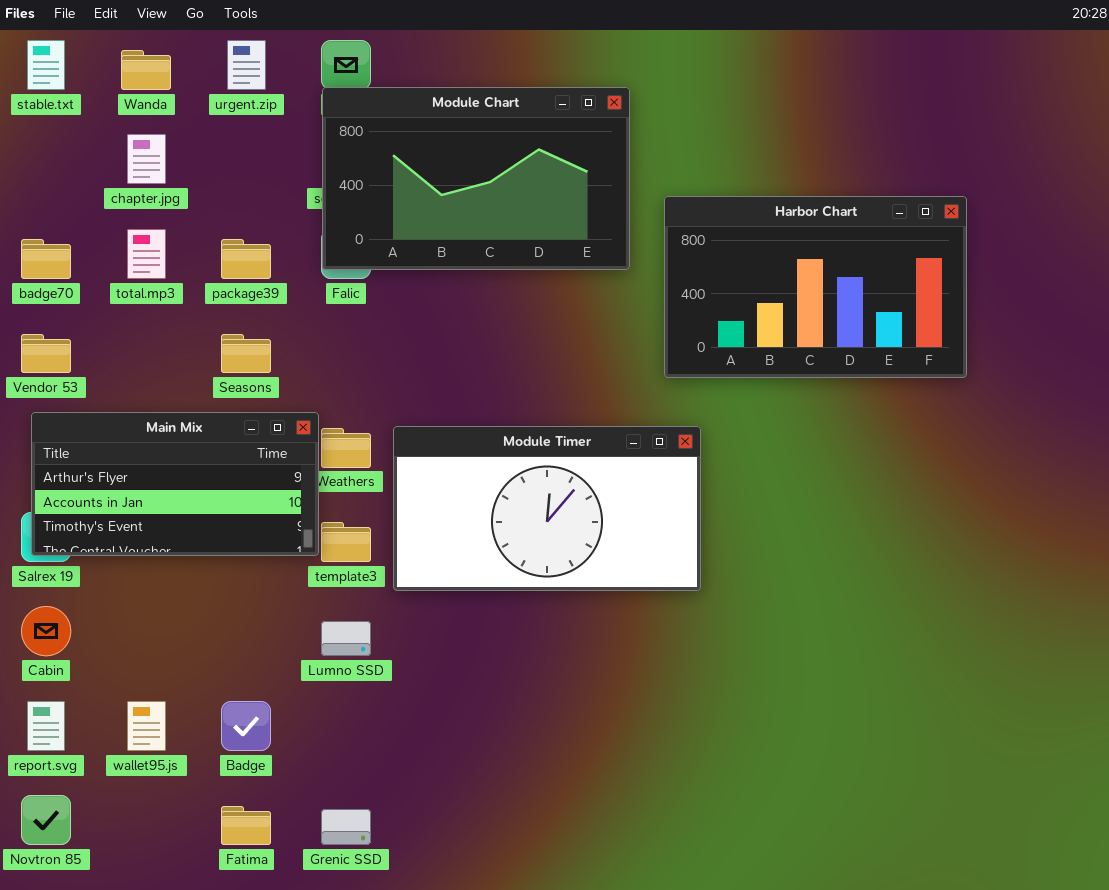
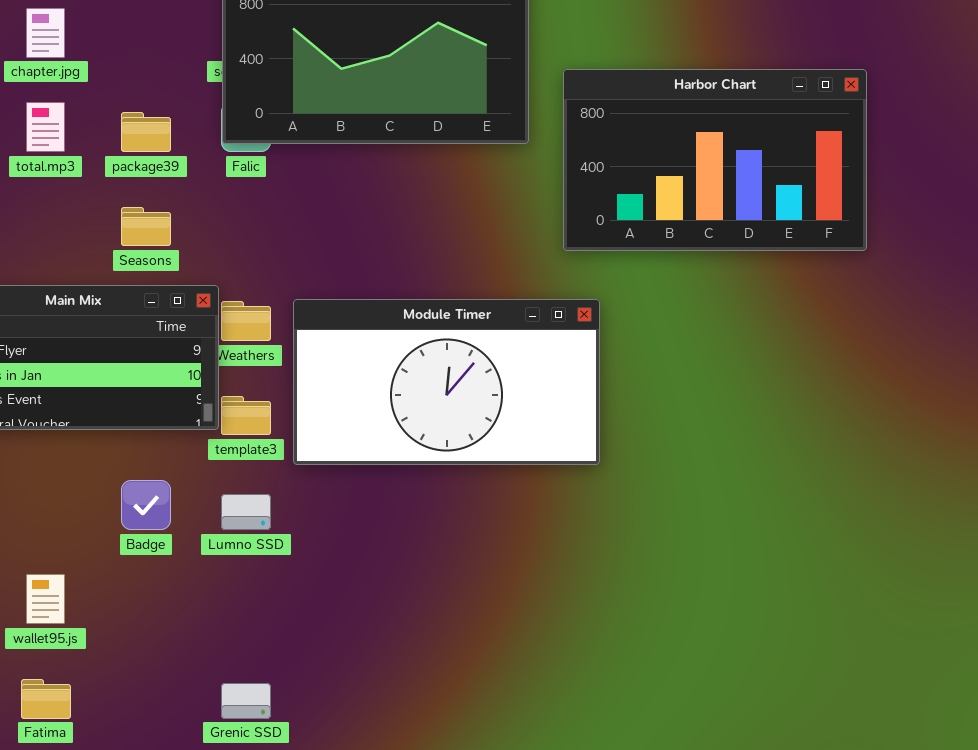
Badge: [221,701,271,751] -> [121,480,171,530], moved
Fatima: [221,806,271,845] -> [21,679,71,719], moved

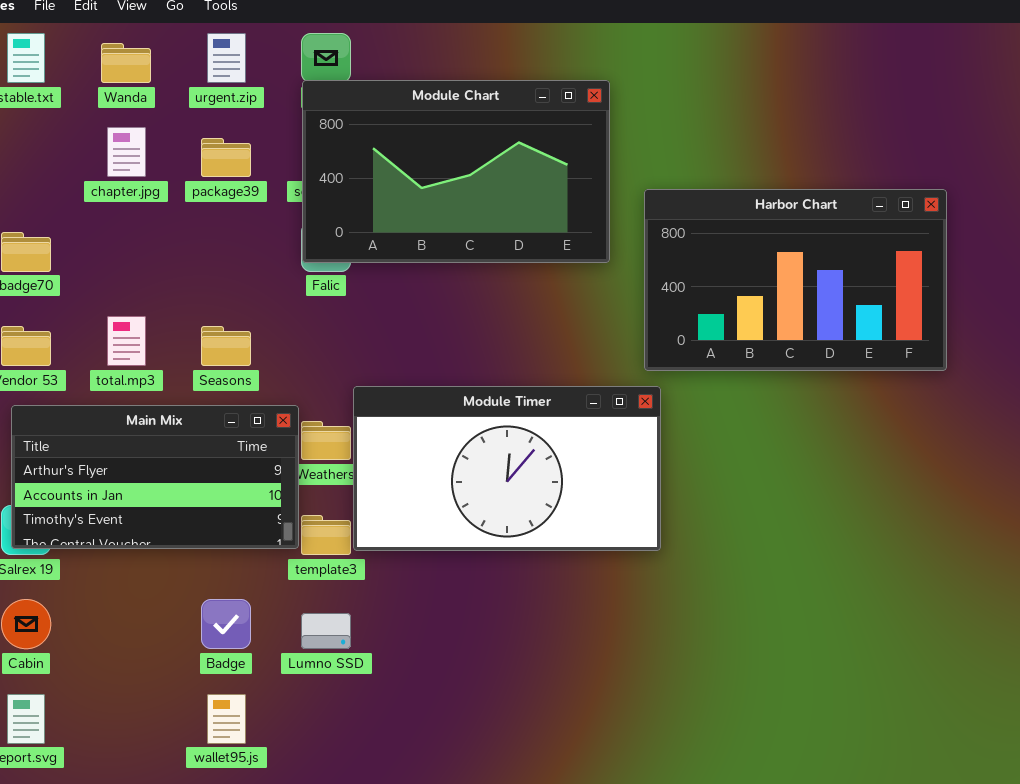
total.mp3: [26,102,65,152] -> [107,316,146,366], moved
package39: [121,112,171,152] -> [201,138,251,177], moved
Module Timer: [293,299,600,465] -> [353,386,661,551], moved
wallet95.js: [26,574,65,624] -> [207,694,246,744], moved

